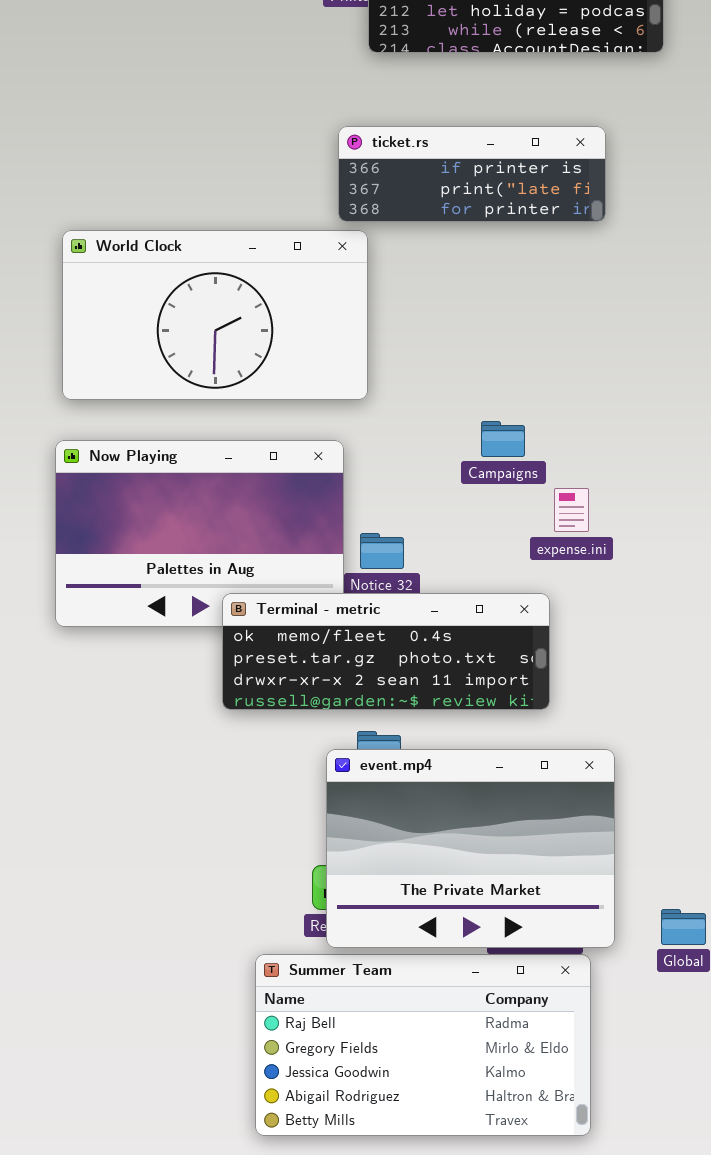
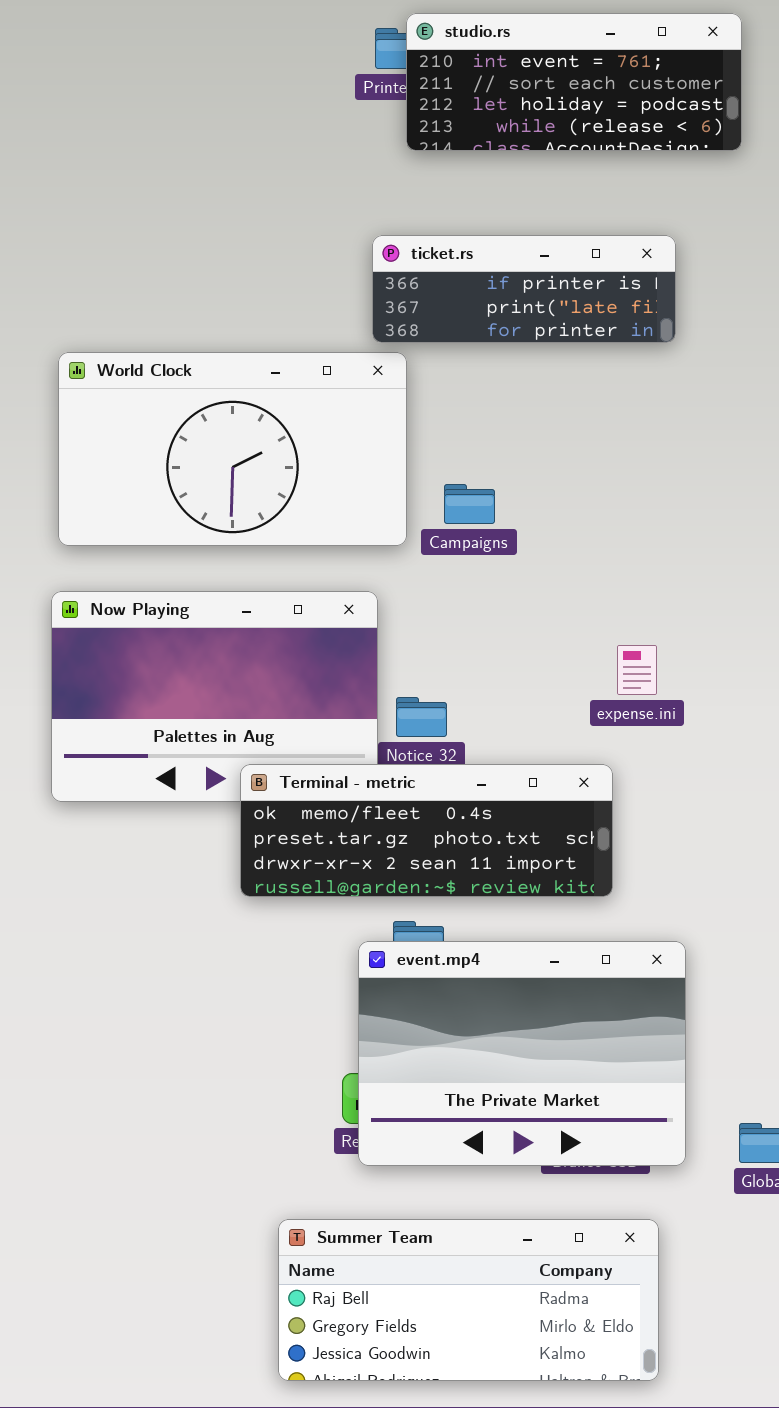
Campaigns: [481,421,525,457] -> [444,484,495,524], moved
Summer Team: [255,954,591,1136] -> [278,1219,659,1381], resized

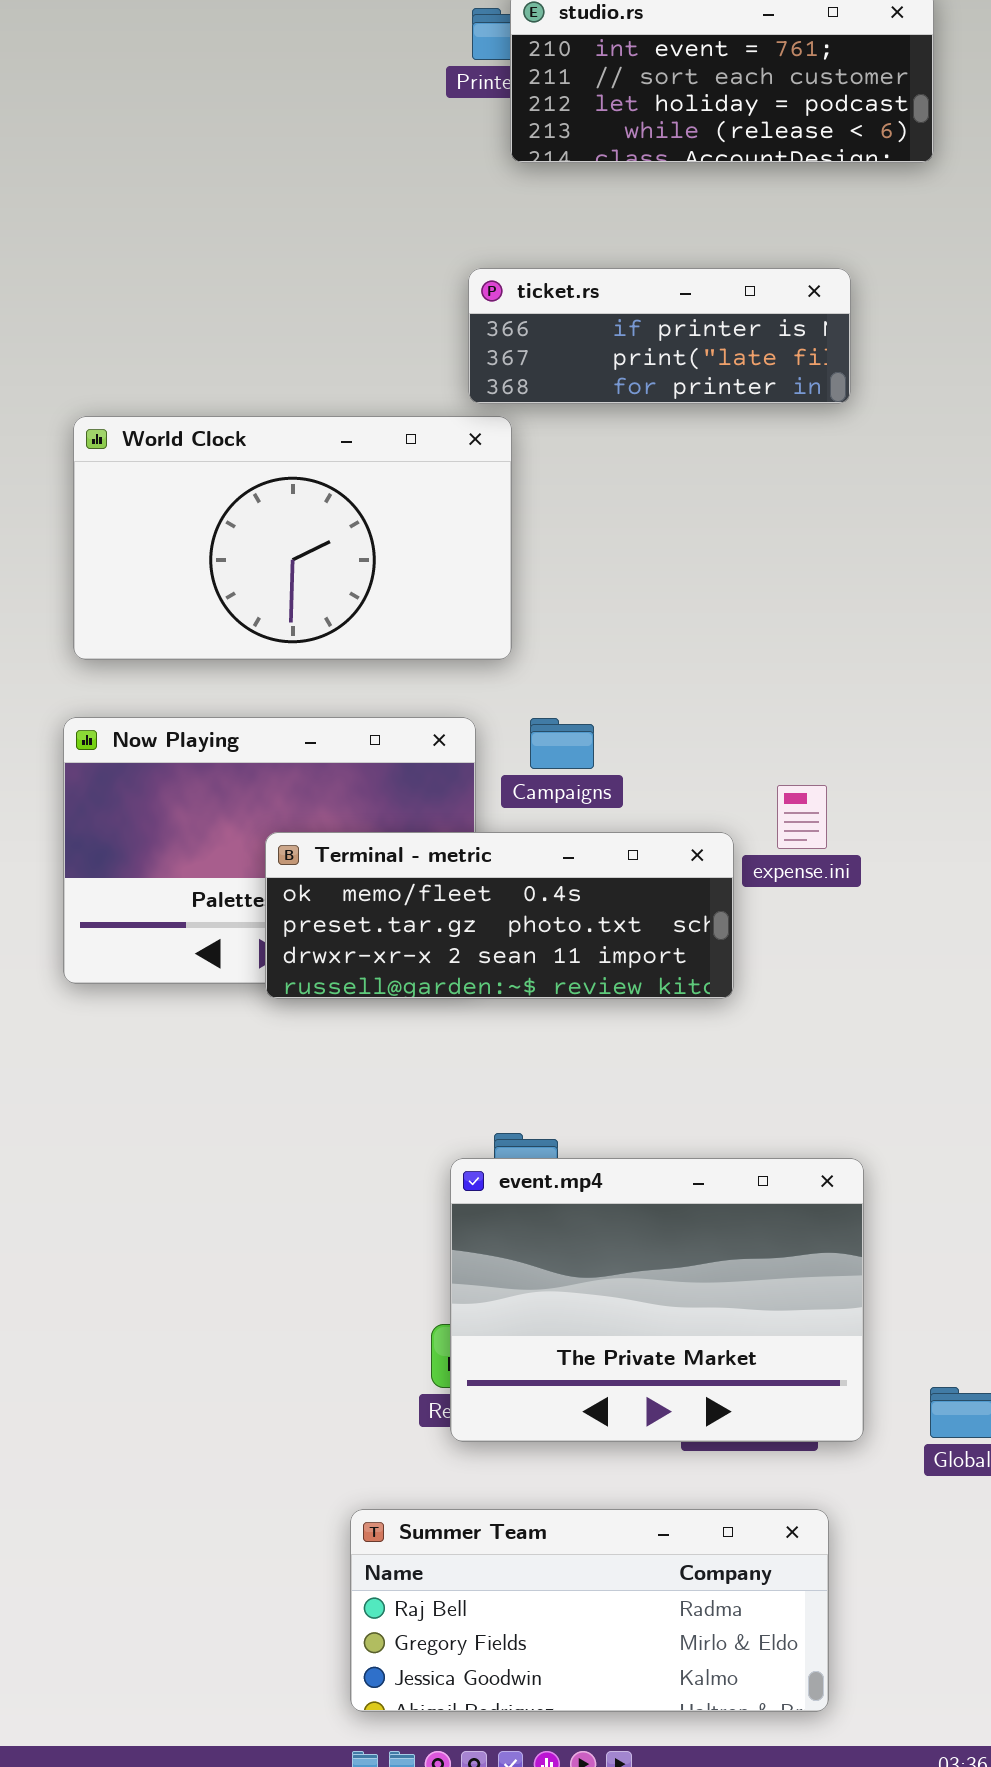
Campaigns: [444,484,495,524] -> [530,718,594,769], moved
Terminal - metric: [240,764,613,897] -> [265,832,734,999], moved

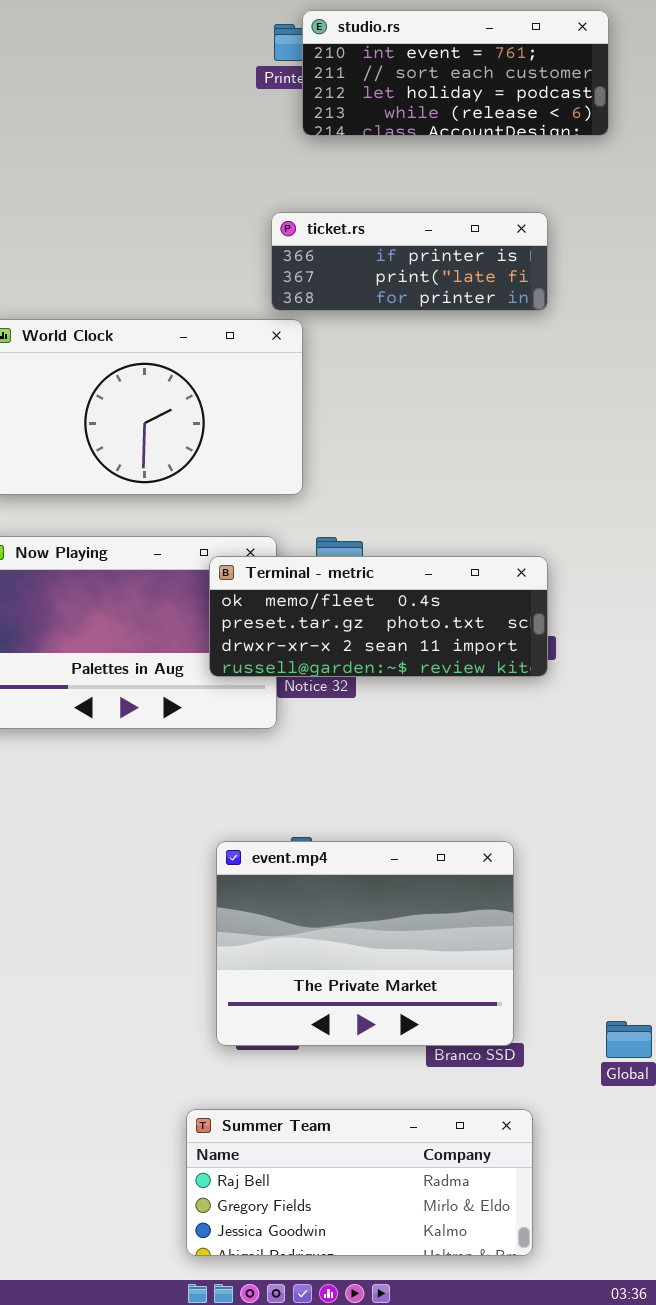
Terminal - metric: [265,832,734,999] -> [209,556,548,677], moved
event.mp4: [450,1158,864,1442] -> [216,841,514,1046], moved

